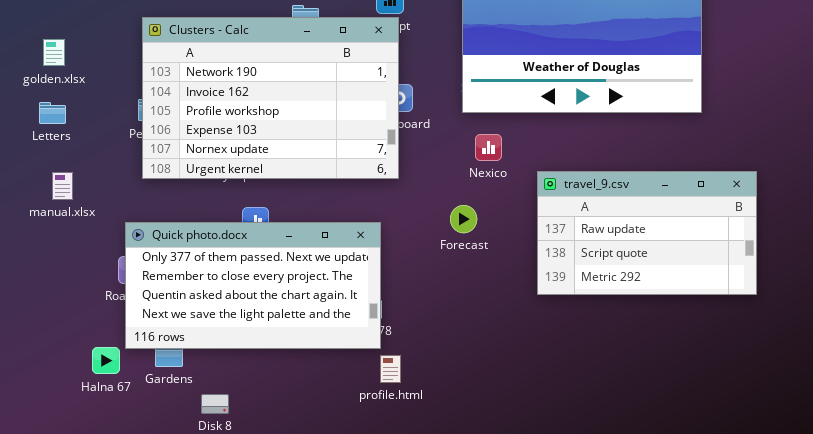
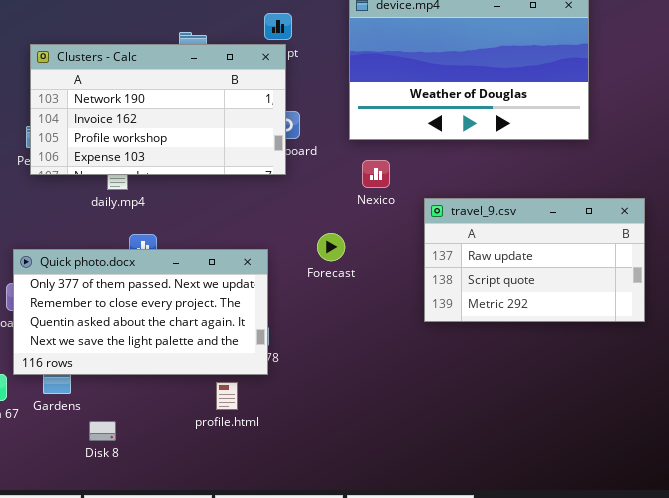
Clusters - Calc: [142,17,399,179] -> [30,44,286,175], resized
Forecast: [450,205,477,233] -> [317,233,345,261], moved
profile.html: [380,355,401,383] -> [216,382,238,410], moved

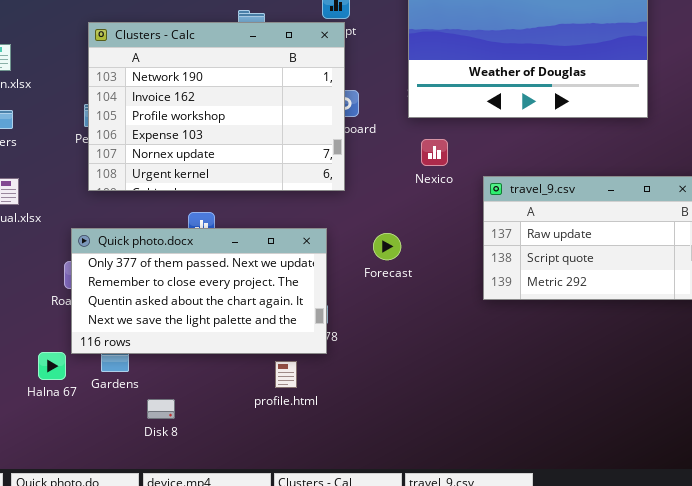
Clusters - Calc: [30,44,286,175] -> [88,22,345,191], resized
Forecast: [317,233,345,261] -> [373,233,401,260], moved

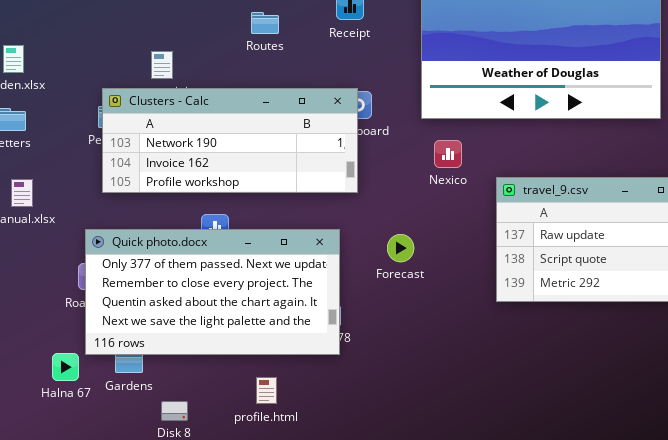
Clusters - Calc: [88,22,345,191] -> [102,88,358,193], resized
profile.html: [275,361,297,388] -> [256,377,277,404], moved

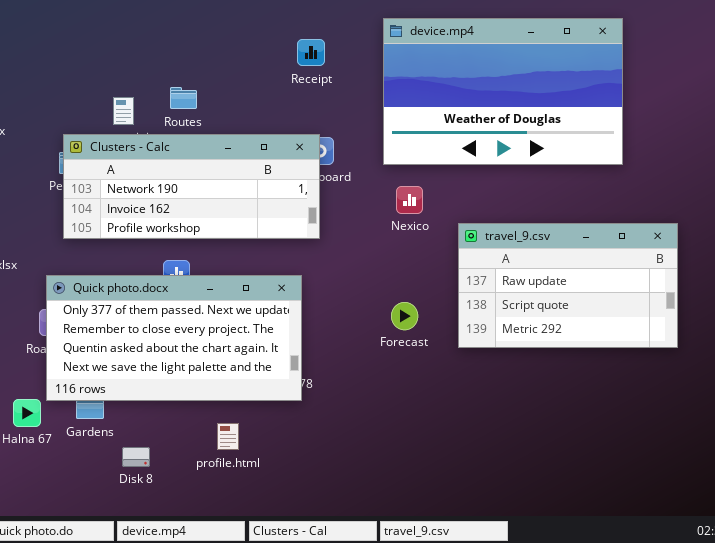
Routes: [251,12,279,34] -> [170,87,197,109], moved
Forecast: [387,234,414,262] -> [391,302,418,330], moved

